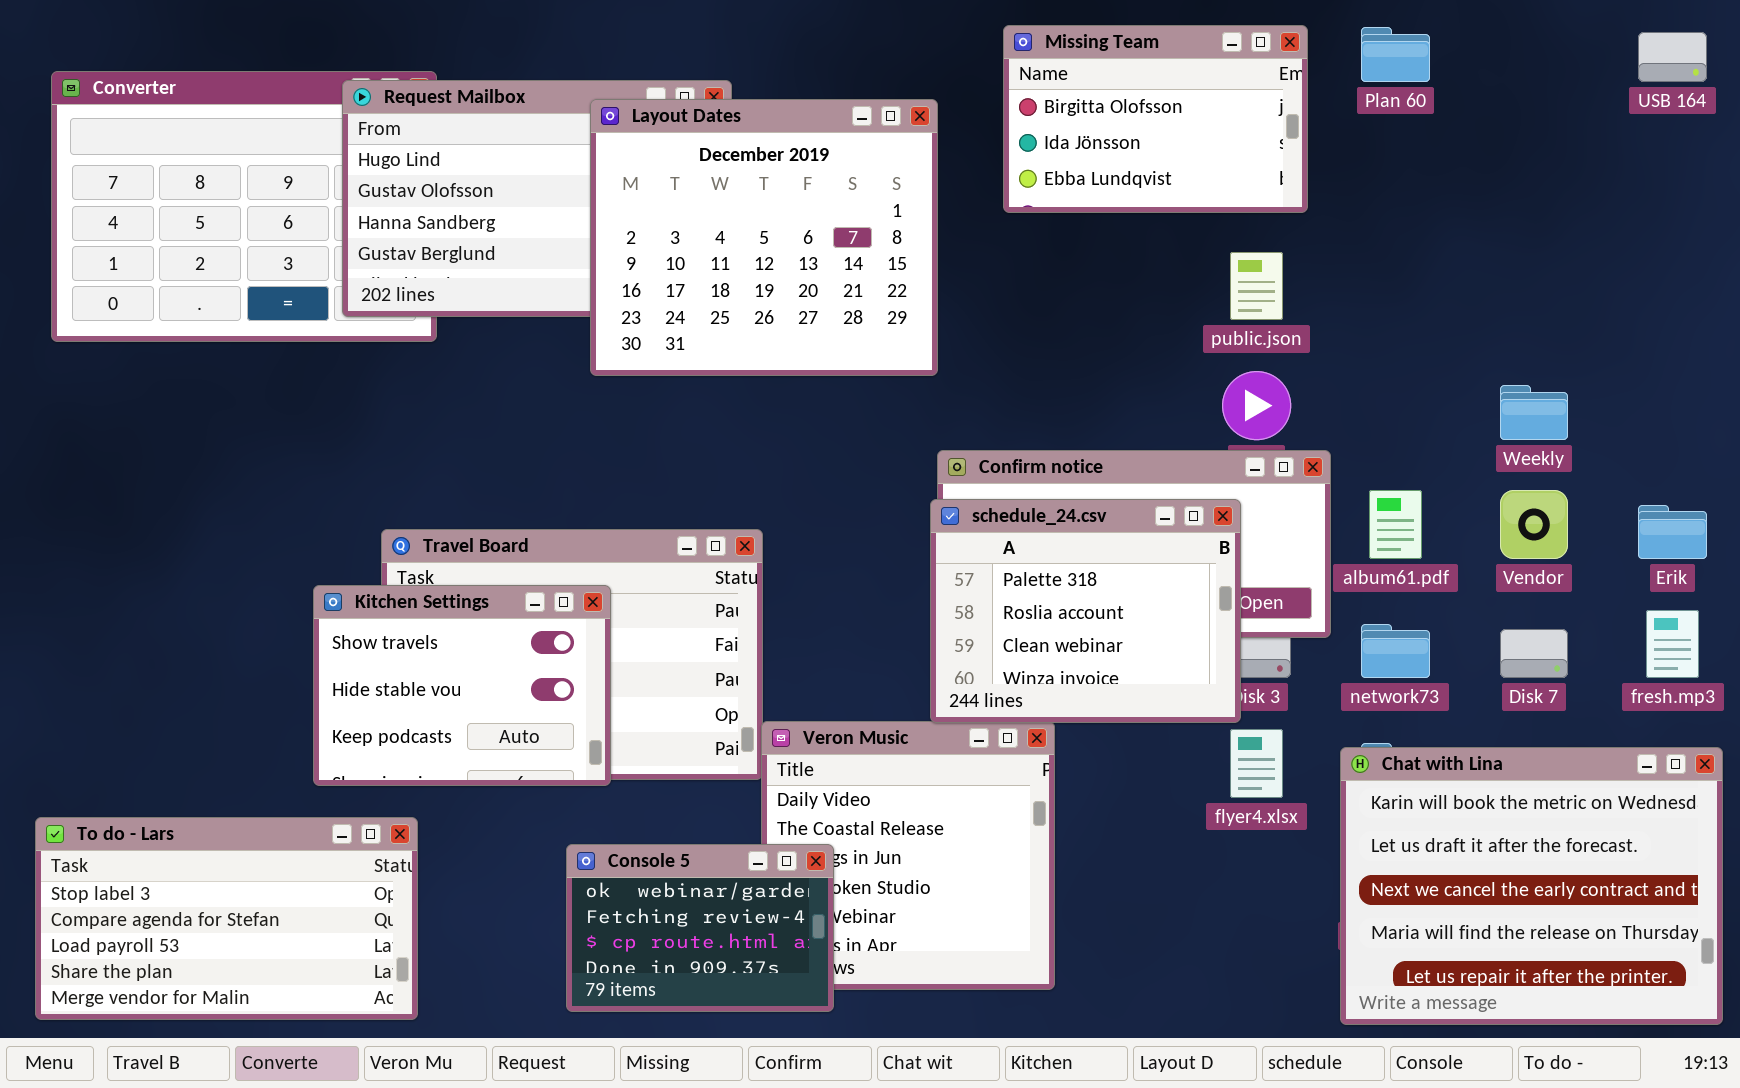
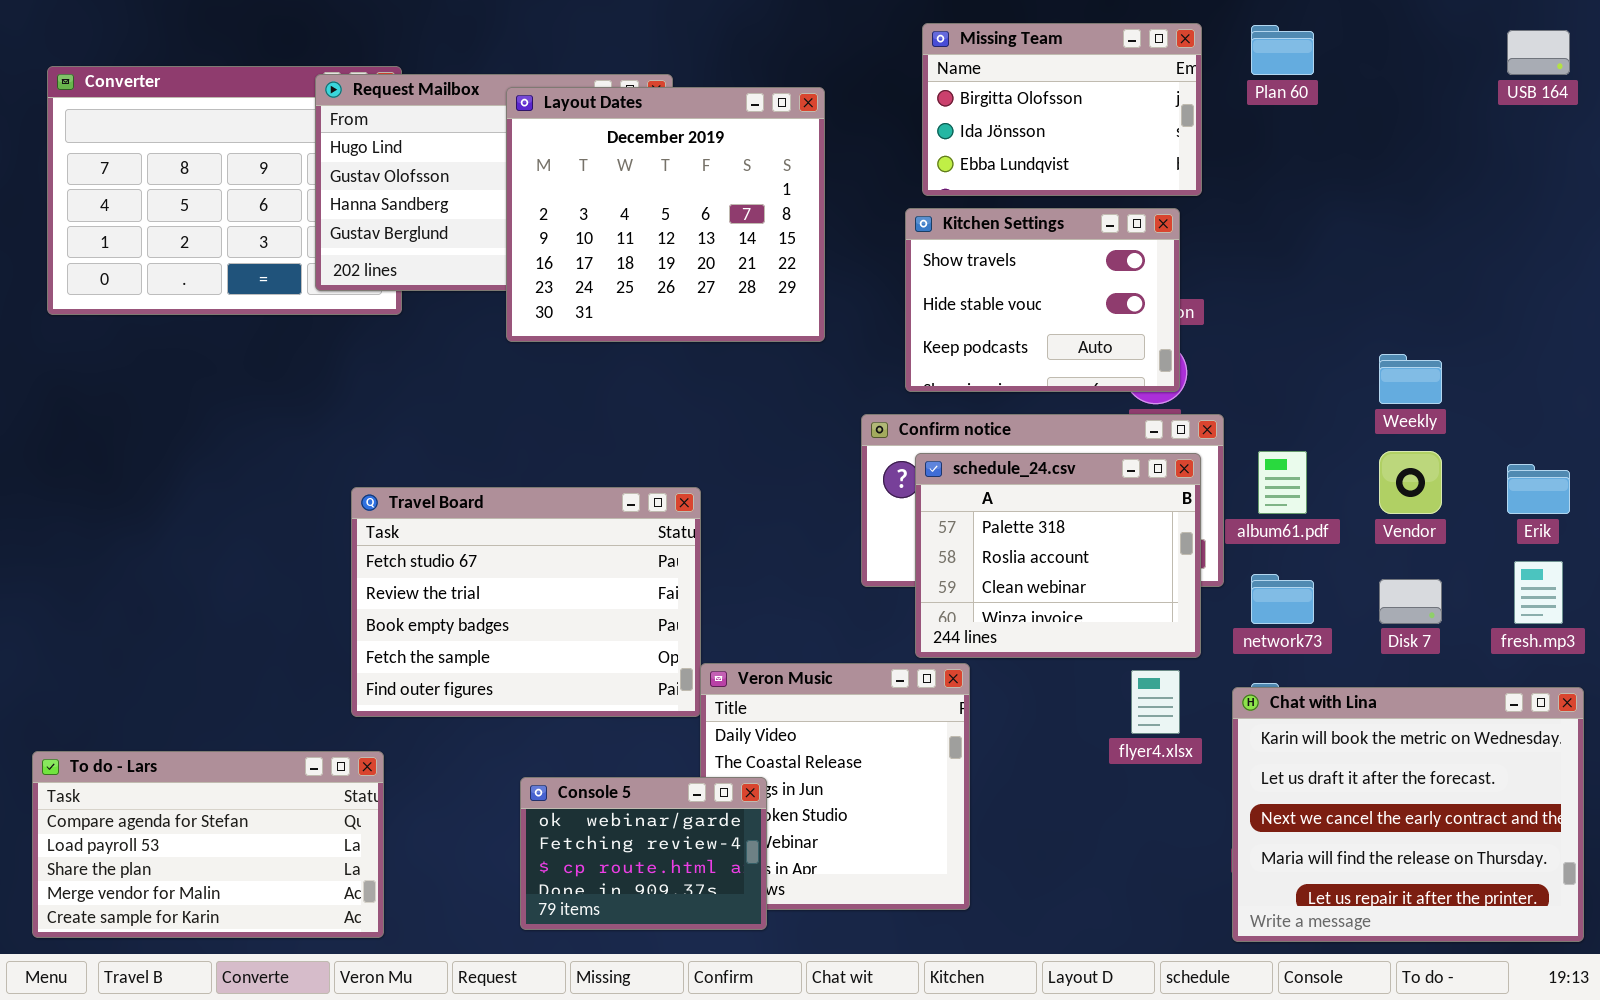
Layout Dates: [590,99,938,376] -> [506,87,825,342], moved
schedule_24.csv: [930,499,1241,723] -> [915,453,1201,658], moved
Kitchen Settings: [313,585,611,786] -> [905,208,1180,392], moved
To do - Lars: [35,817,418,1020] -> [32,751,384,938], scrolled down 1 row

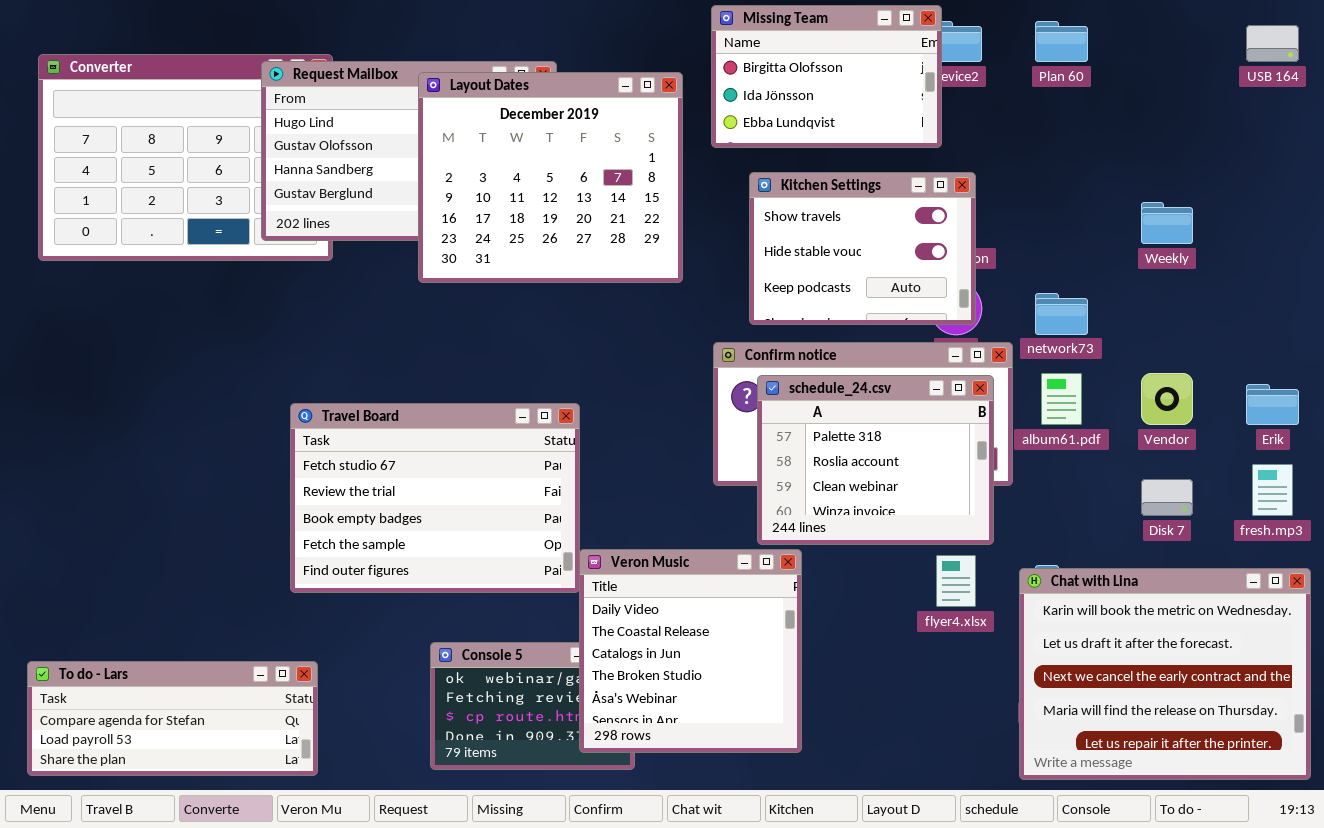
Missing Team: [922,23,1202,196] -> [711,5,942,148], moved
Weekly: [1379,354,1442,404] -> [1141,202,1193,244], moved
network73: [1251,574,1314,624] -> [1035,293,1088,335], moved
Veron Music: [700,663,970,910] -> [579,549,802,753], raised
To do - Lars: [32,751,384,938] -> [27,661,318,776], resized

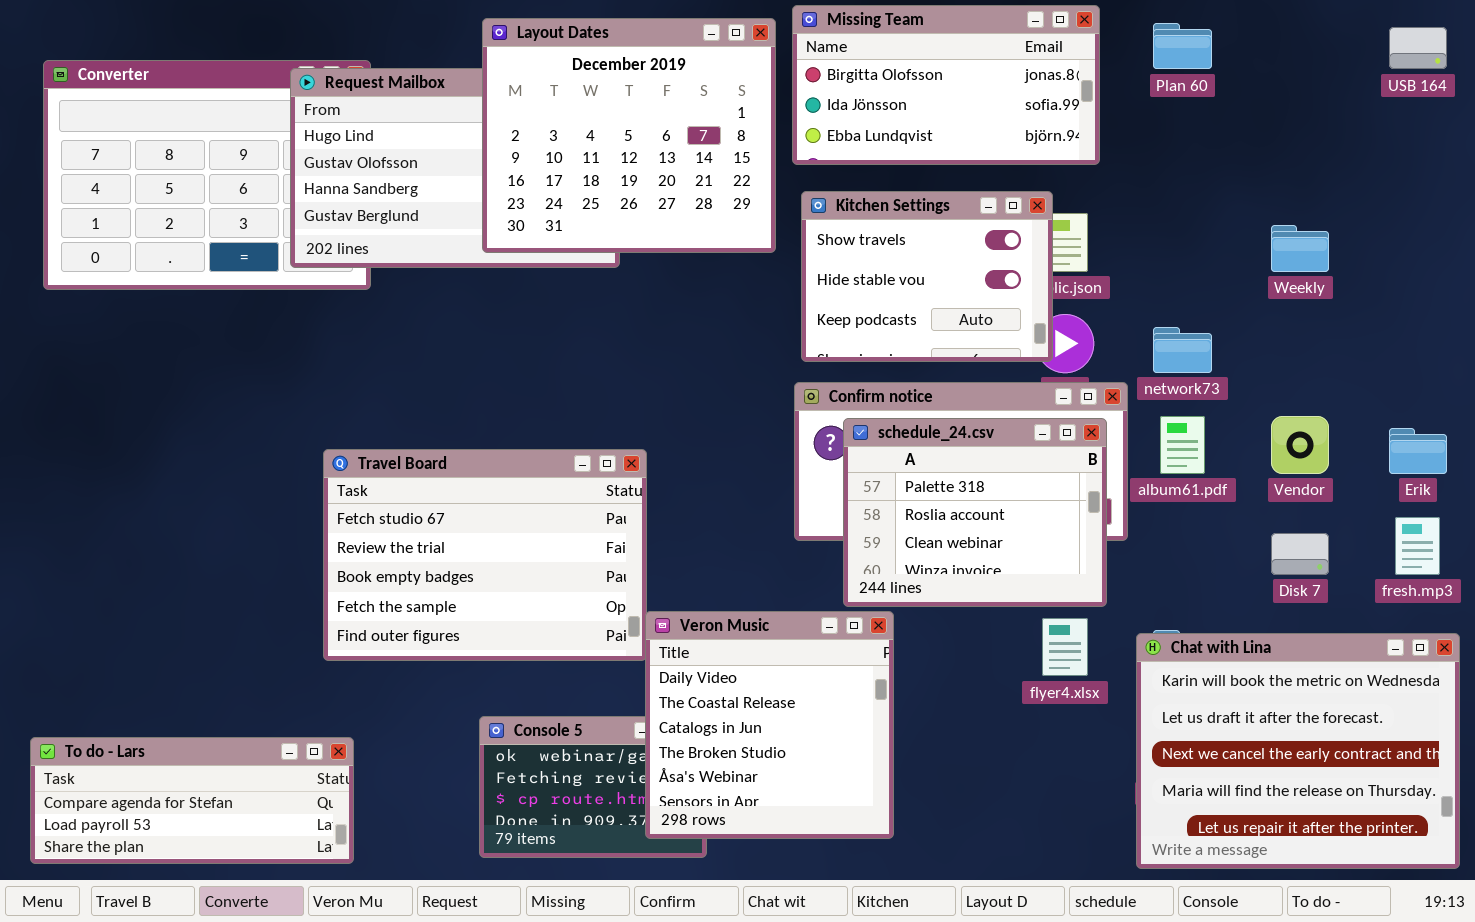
Missing Team: [711,5,942,148] -> [792,5,1100,165], resized
Layout Dates: [418,72,683,283] -> [482,18,776,253], moved
Kitchen Settings: [749,172,976,325] -> [801,191,1053,362], moved

